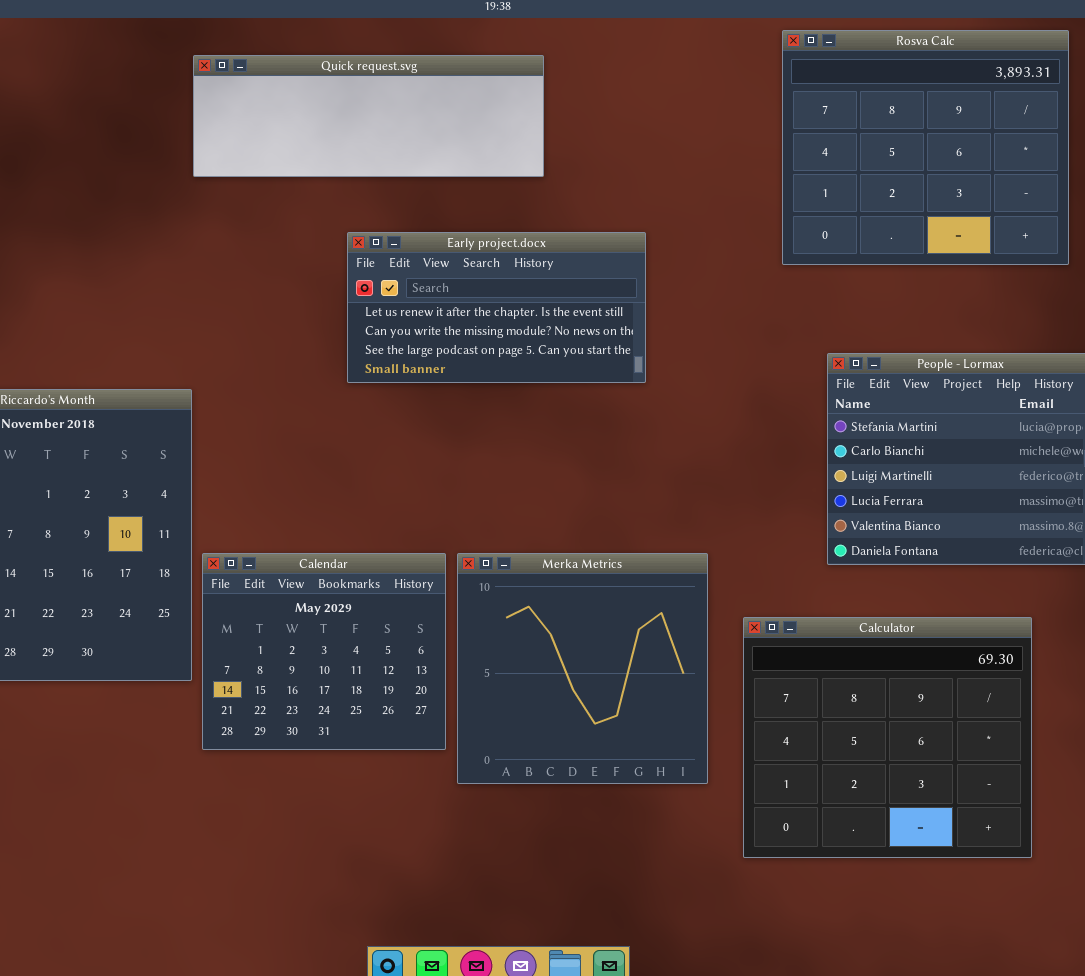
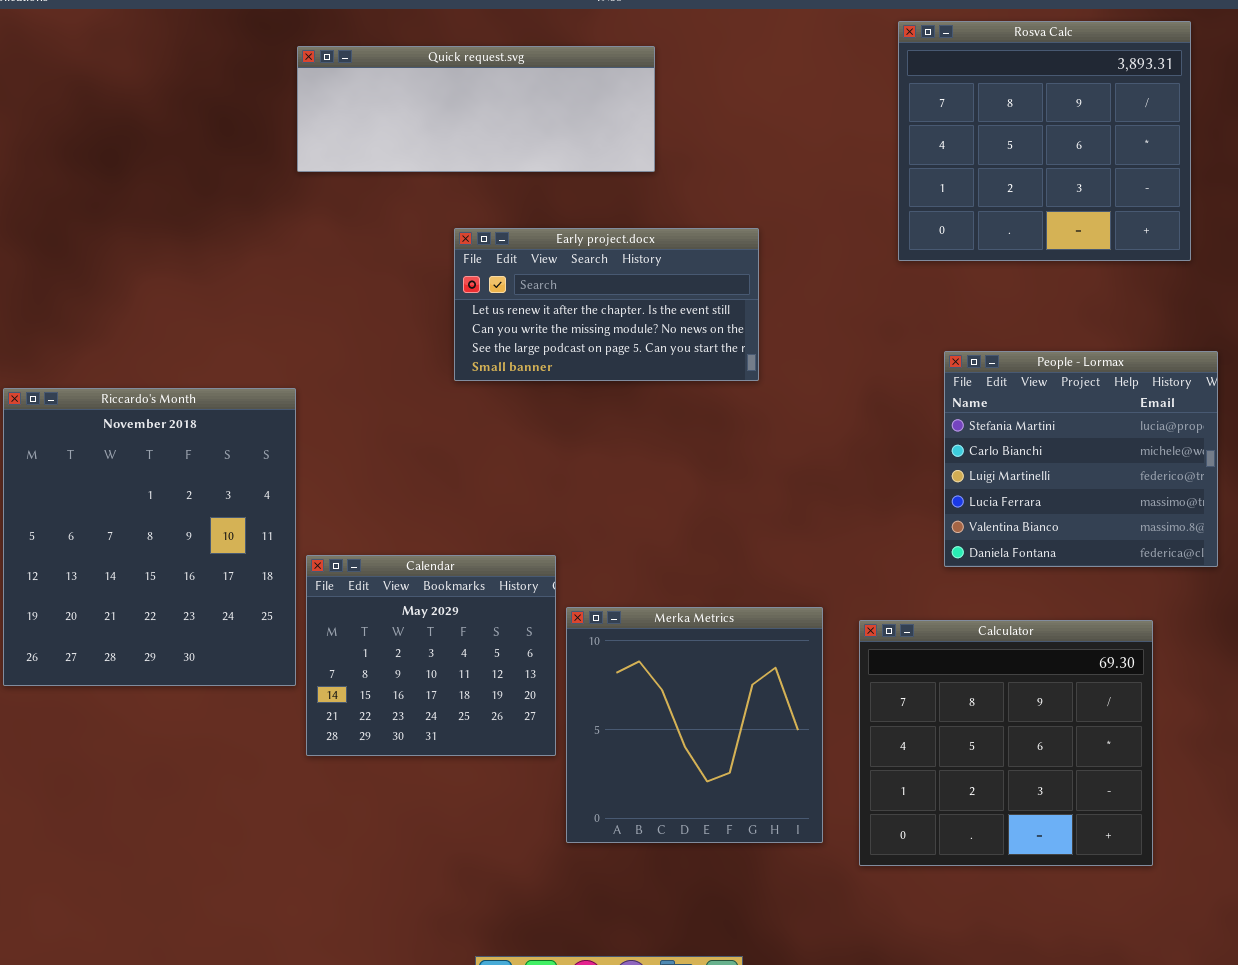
Merka Metrics: [457,553,708,784] -> [566,607,823,843], moved

